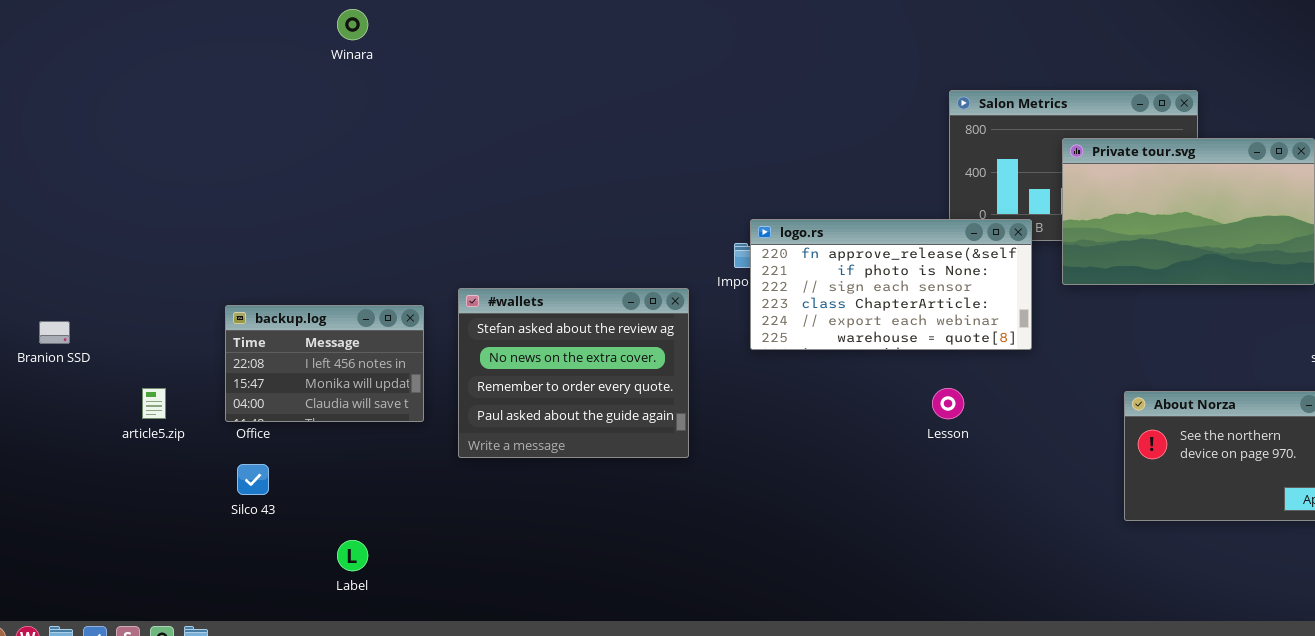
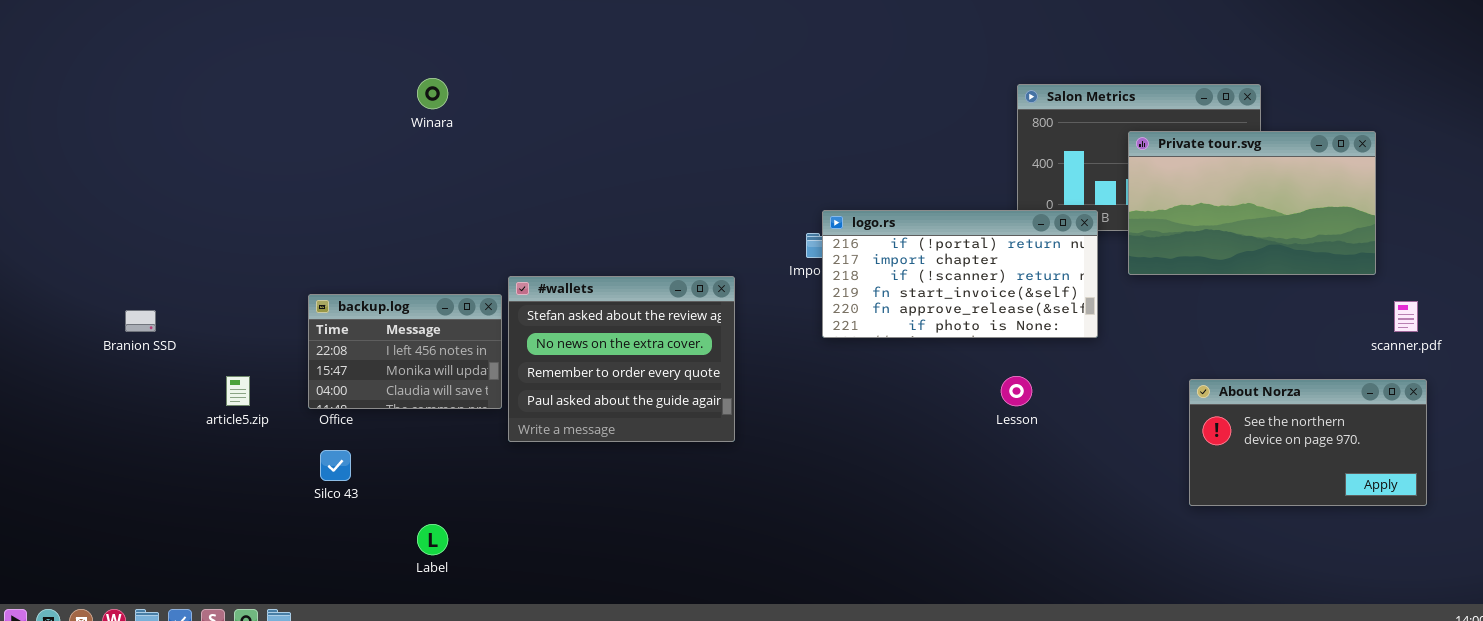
Winara: [337,9,368,40] -> [417,78,448,109], moved
logo.rs: [750,219,1032,350] -> [822,210,1098,338], scrolled up 4 rows
#wallets: [458,288,689,458] -> [508,276,735,442], moved

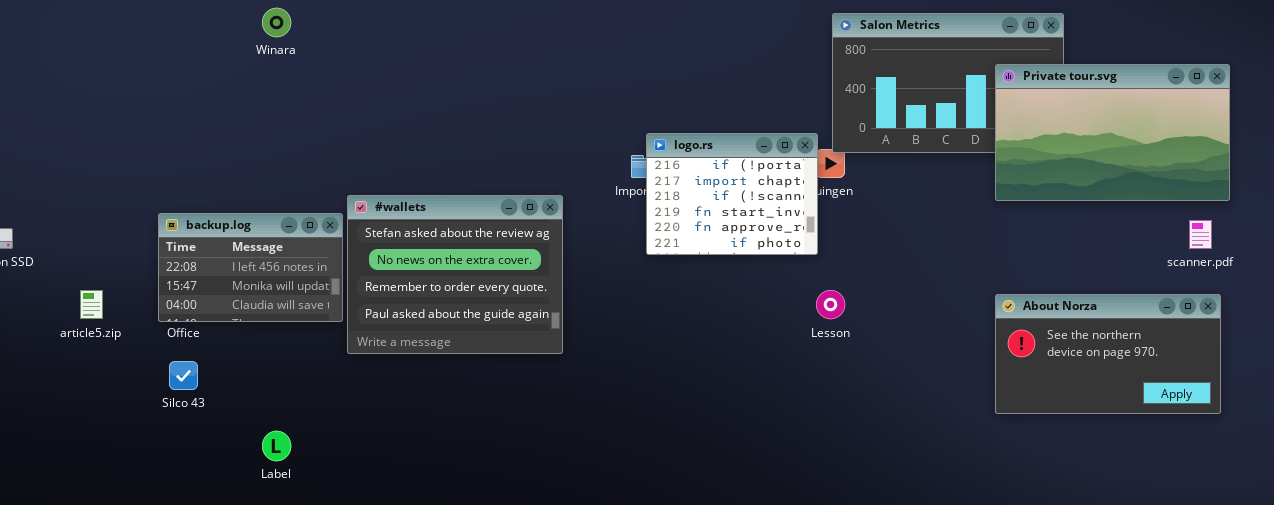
Private tour.svg: [1128,131,1376,275] -> [995,64,1230,201], moved
logo.rs: [822,210,1098,338] -> [646,133,818,255], resized

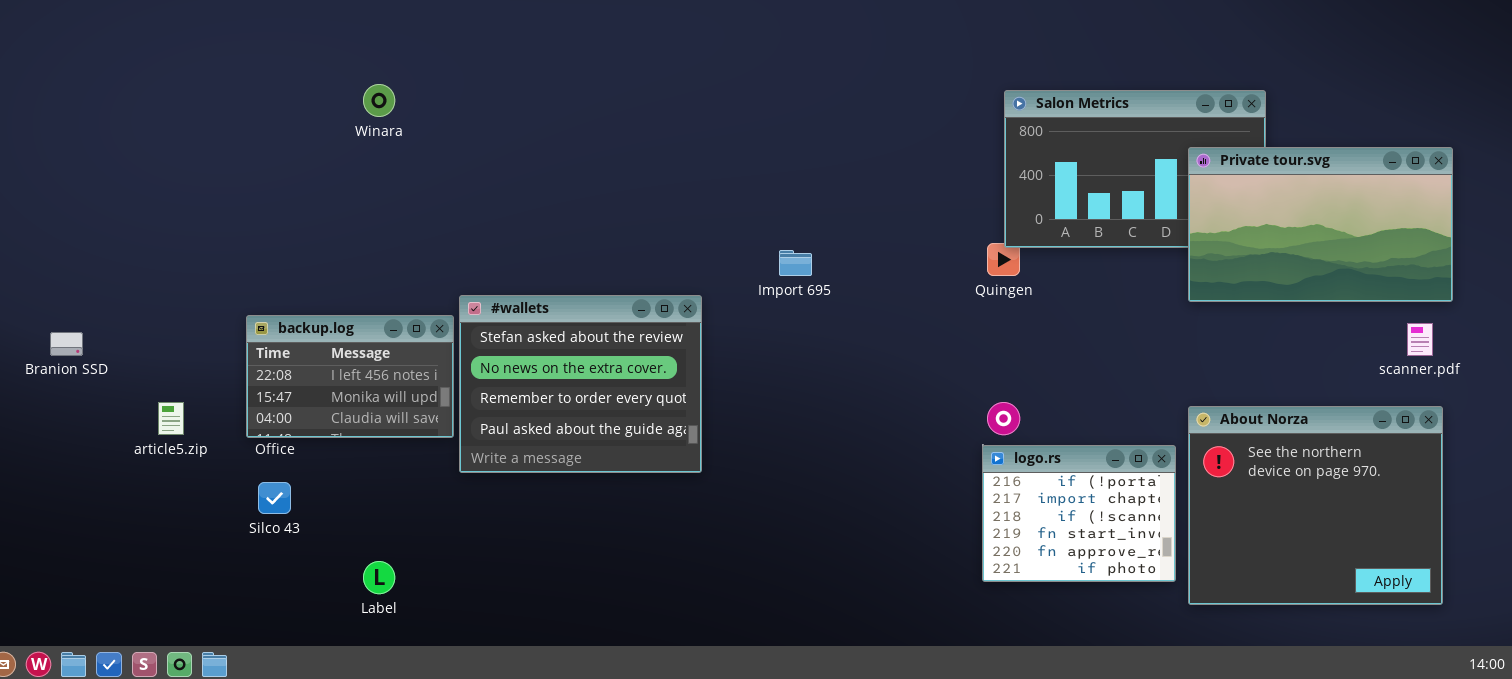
logo.rs: [646,133,818,255] -> [982,445,1176,582], moved
About Norza: [995,294,1221,414] -> [1188,406,1443,605], resized

